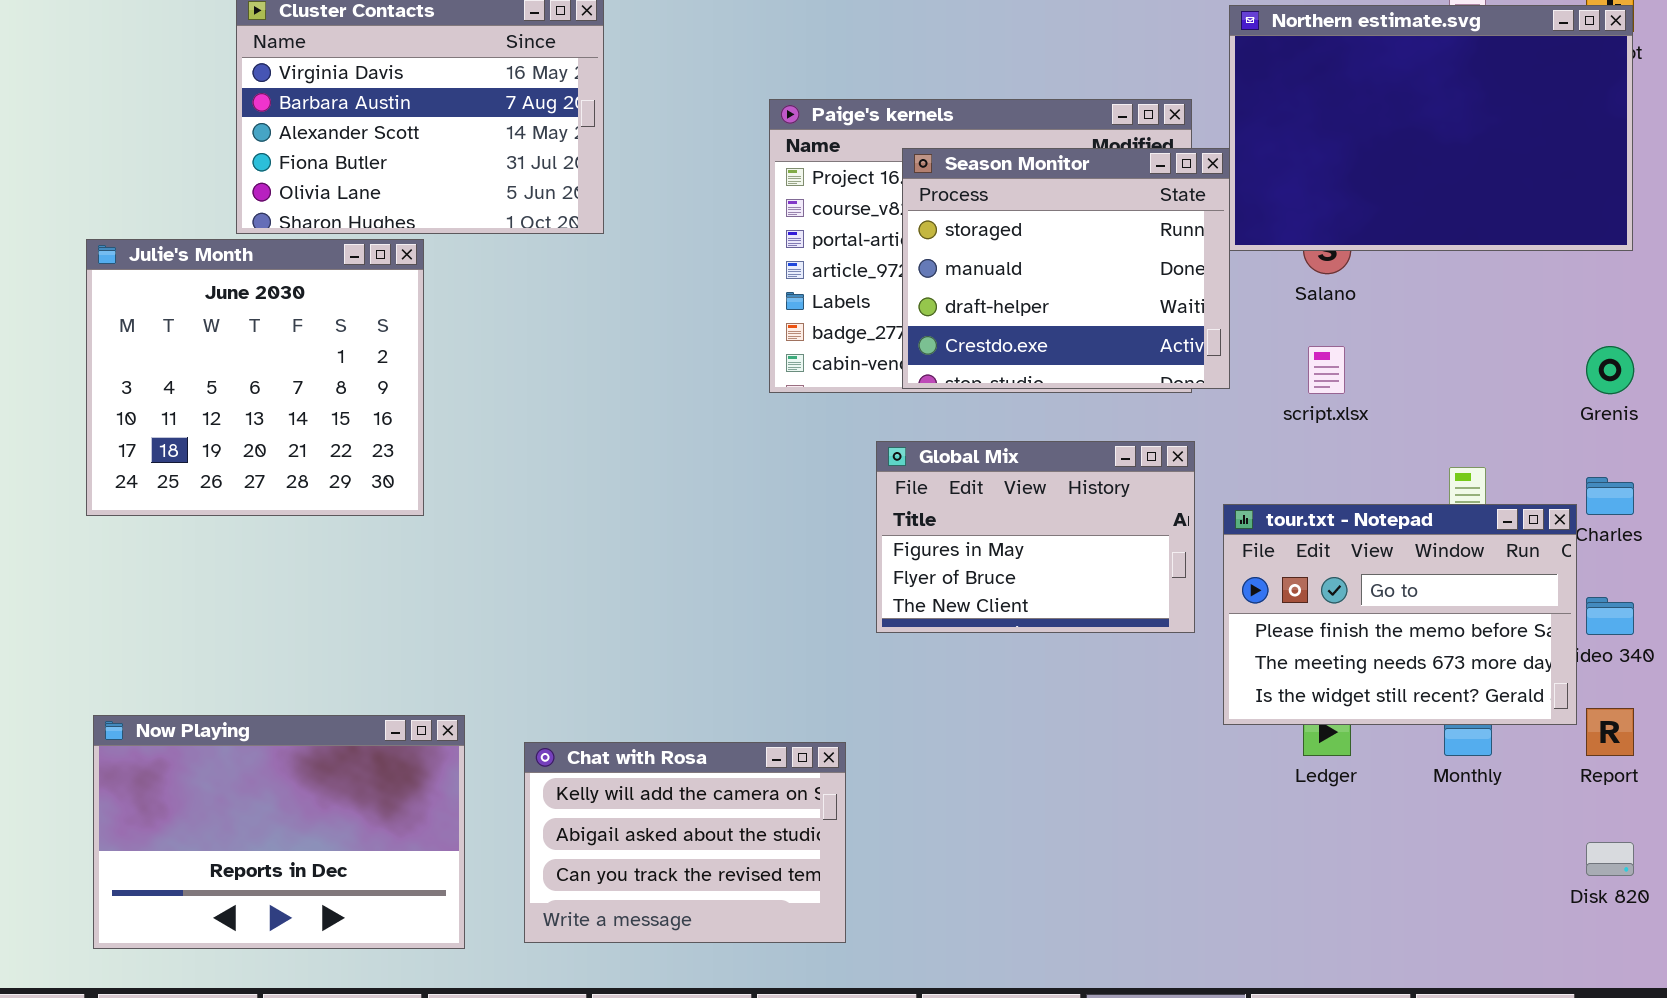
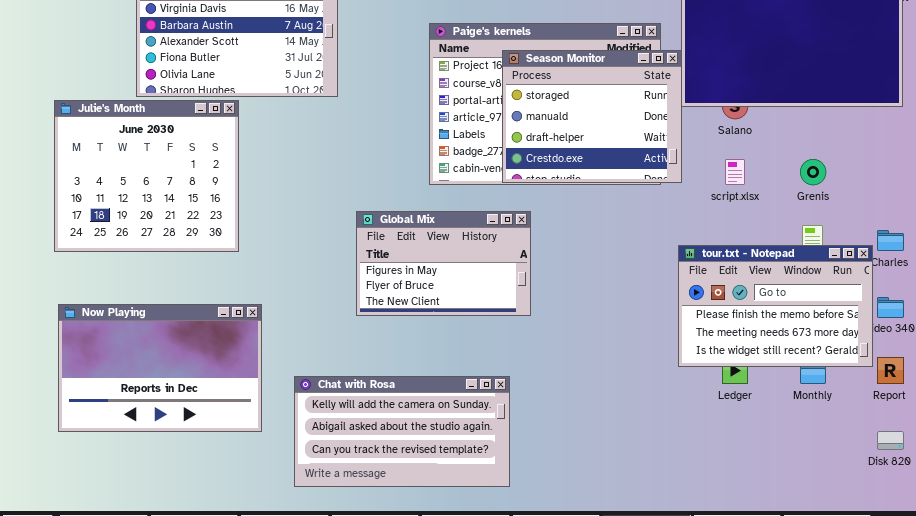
Grenis: [1586,346,1634,394] -> [800,159,826,185], moved
Global Mix: [876,441,1195,633] -> [356,211,531,316], moved
Now Playing: [93,715,465,949] -> [58,304,262,432], moved
Chat with Rosa: [524,742,846,943] -> [294,376,510,487], resized

